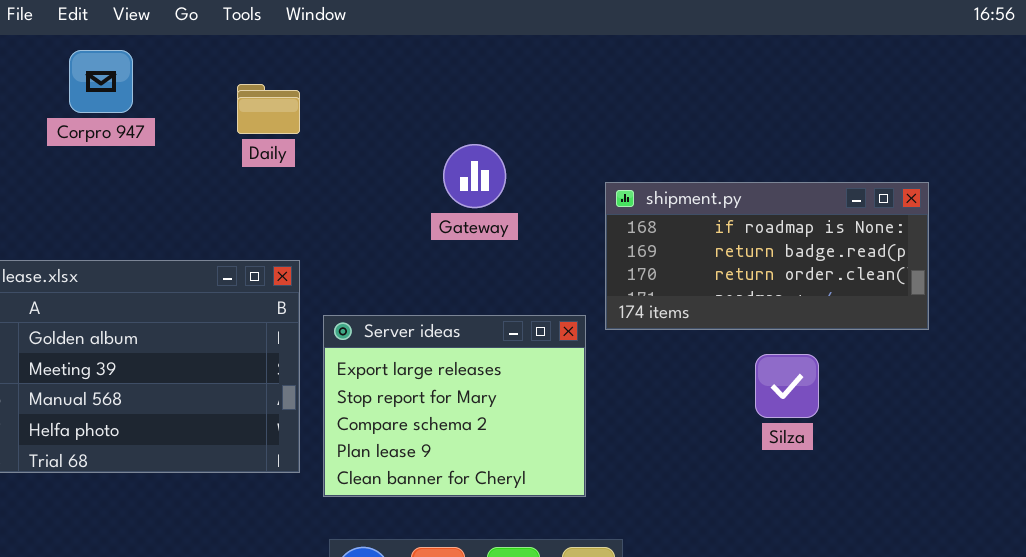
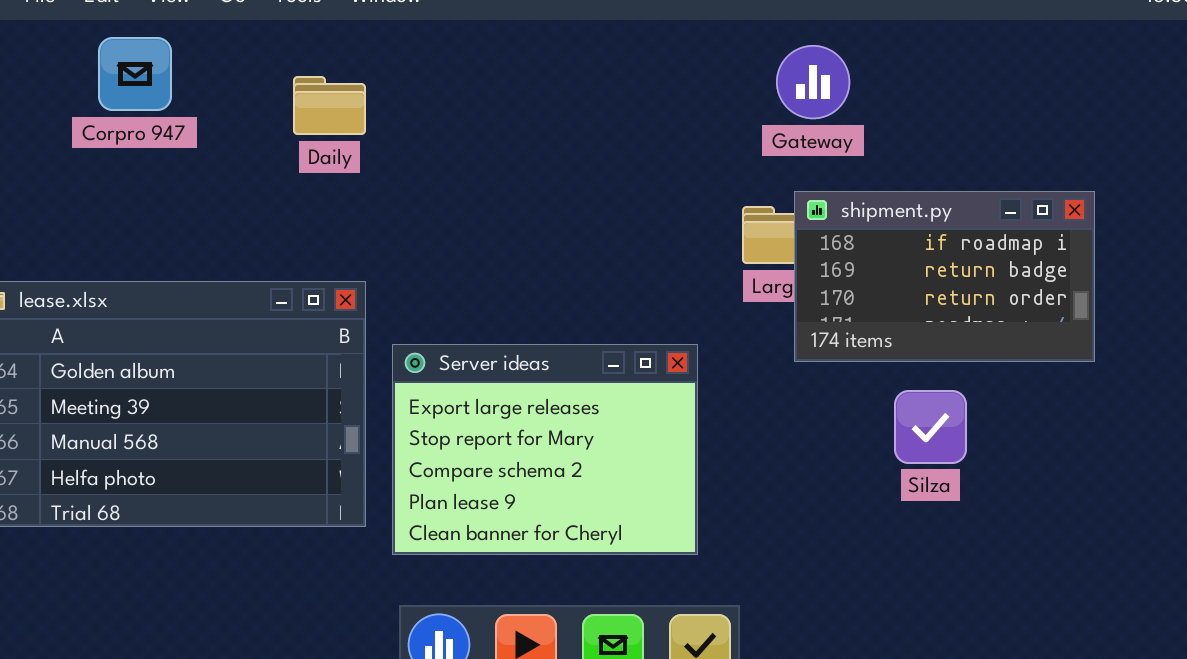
Gateway: [443,144,506,208] -> [776,45,850,119], moved
shipment.py: [605,182,929,330] -> [794,191,1095,362], resized

